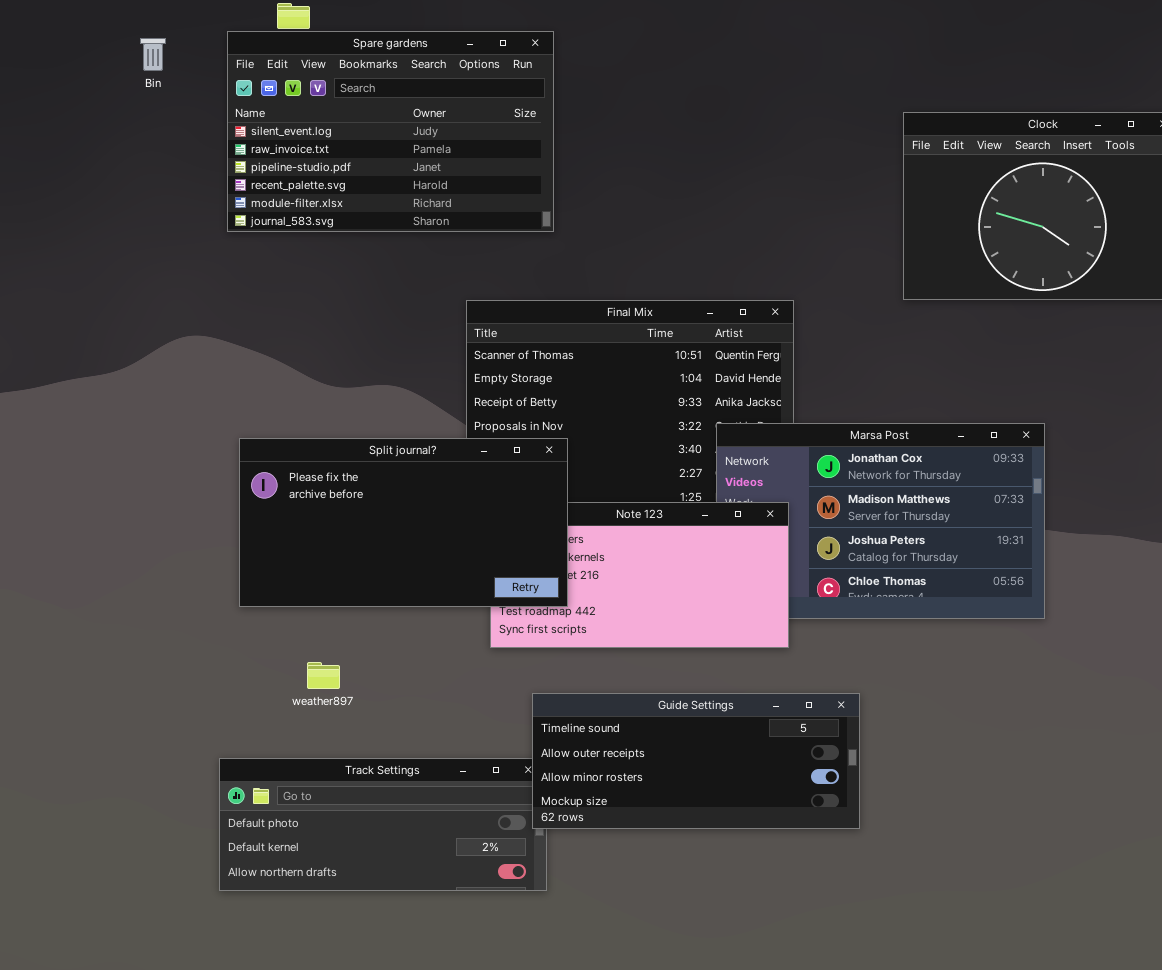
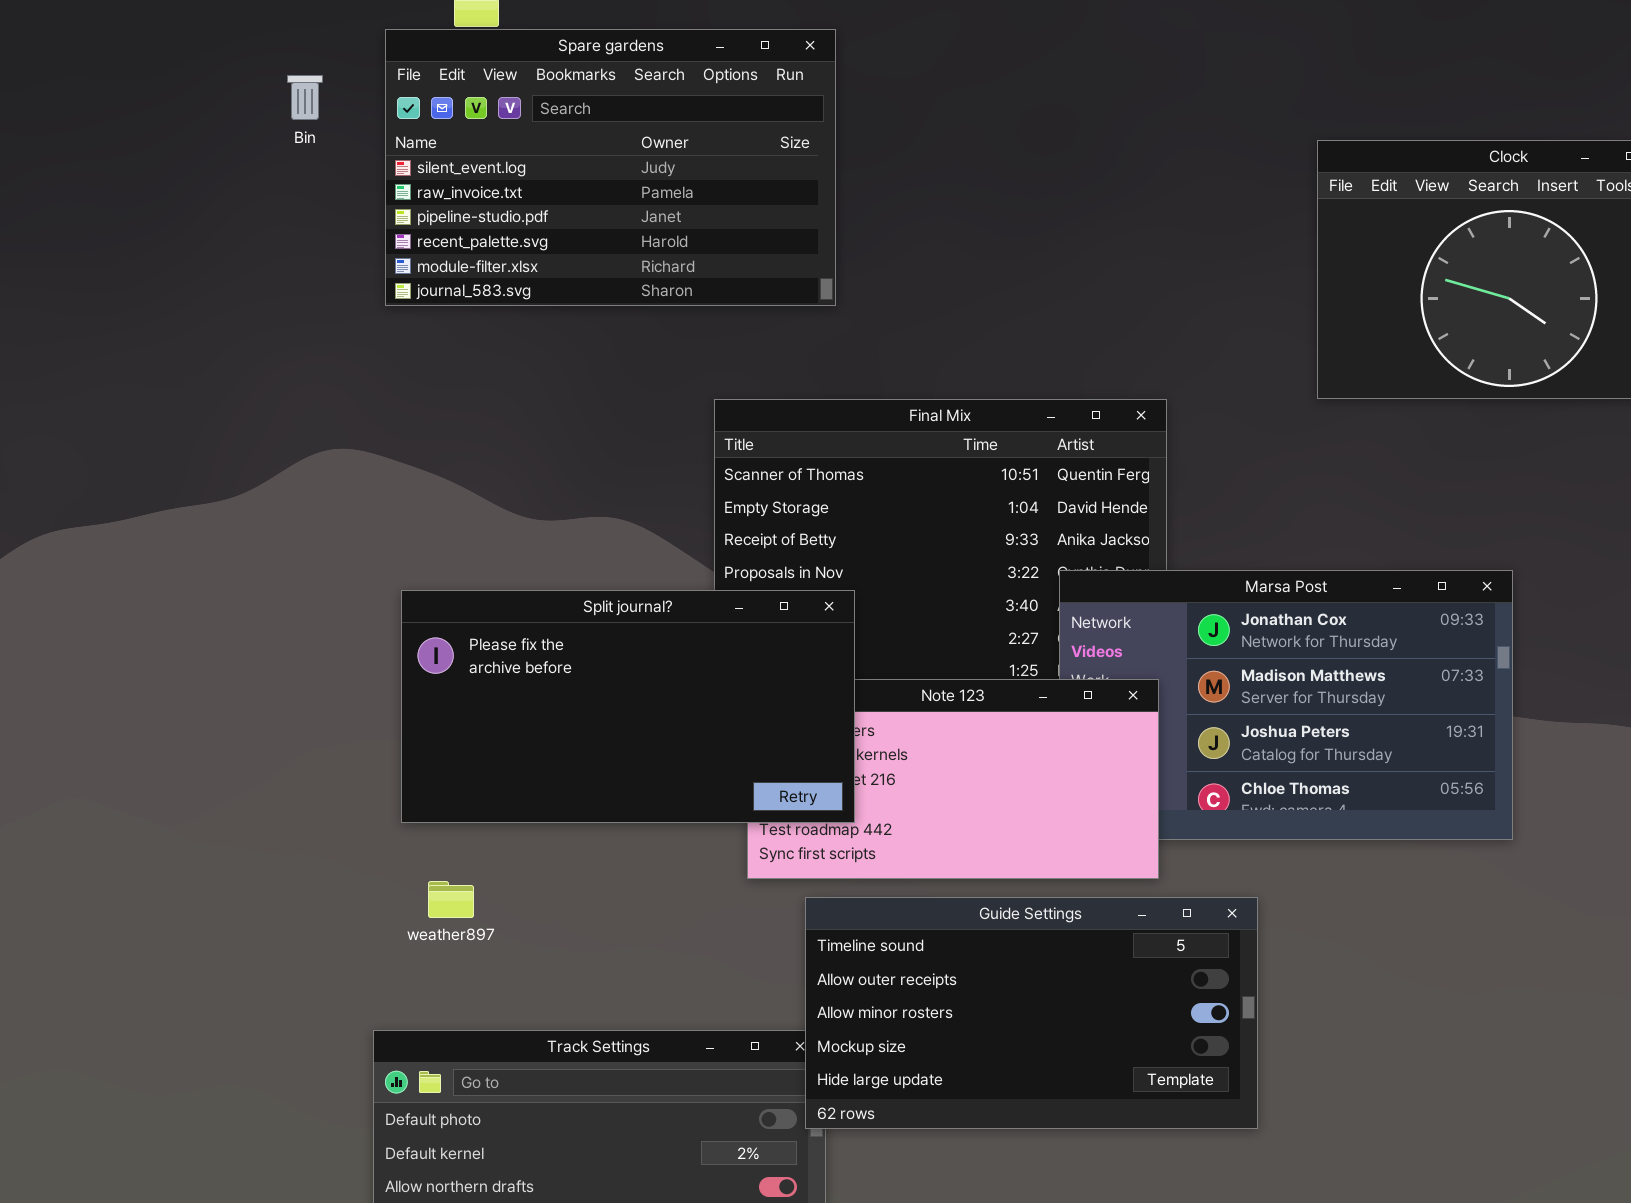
Bin: [140,38,166,71] -> [287,75,323,120], moved
weather897: [307,662,340,689] -> [428,881,474,918], moved
Guide Settings: [532,693,860,829] -> [805,897,1258,1129], resized

